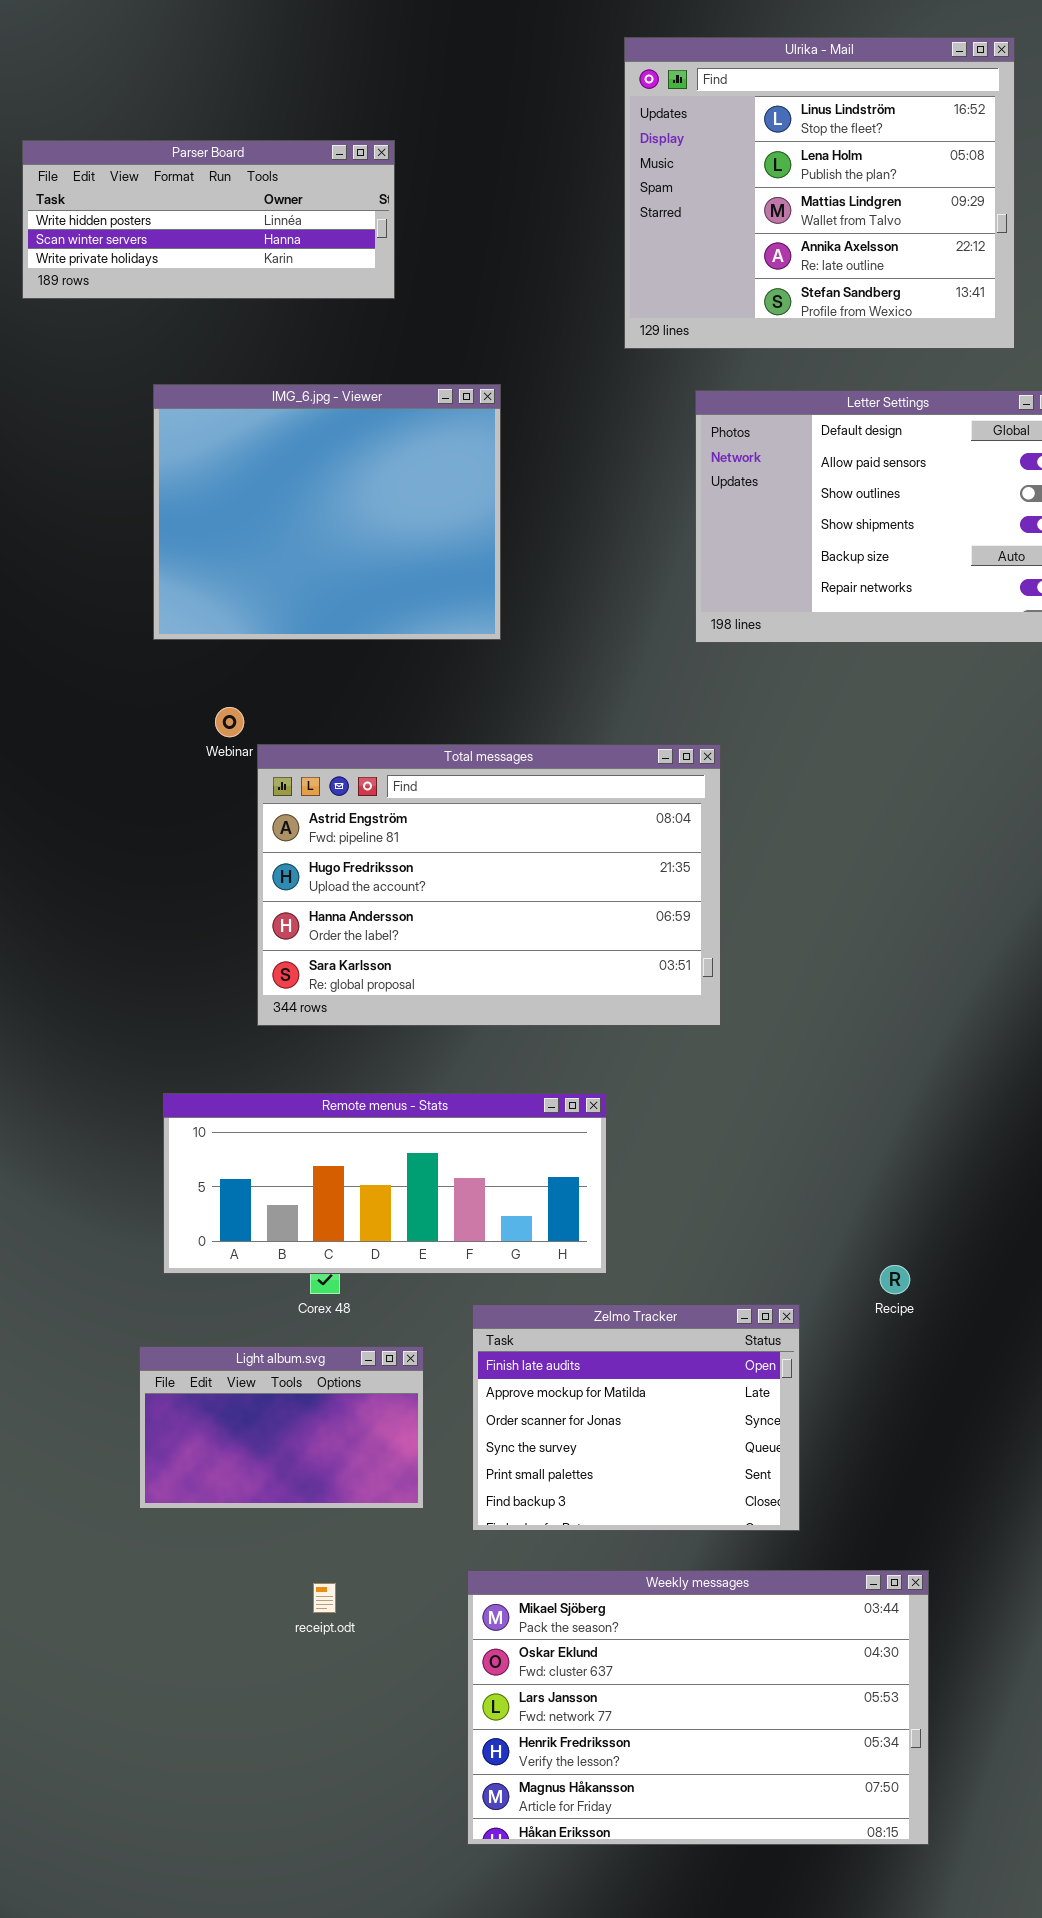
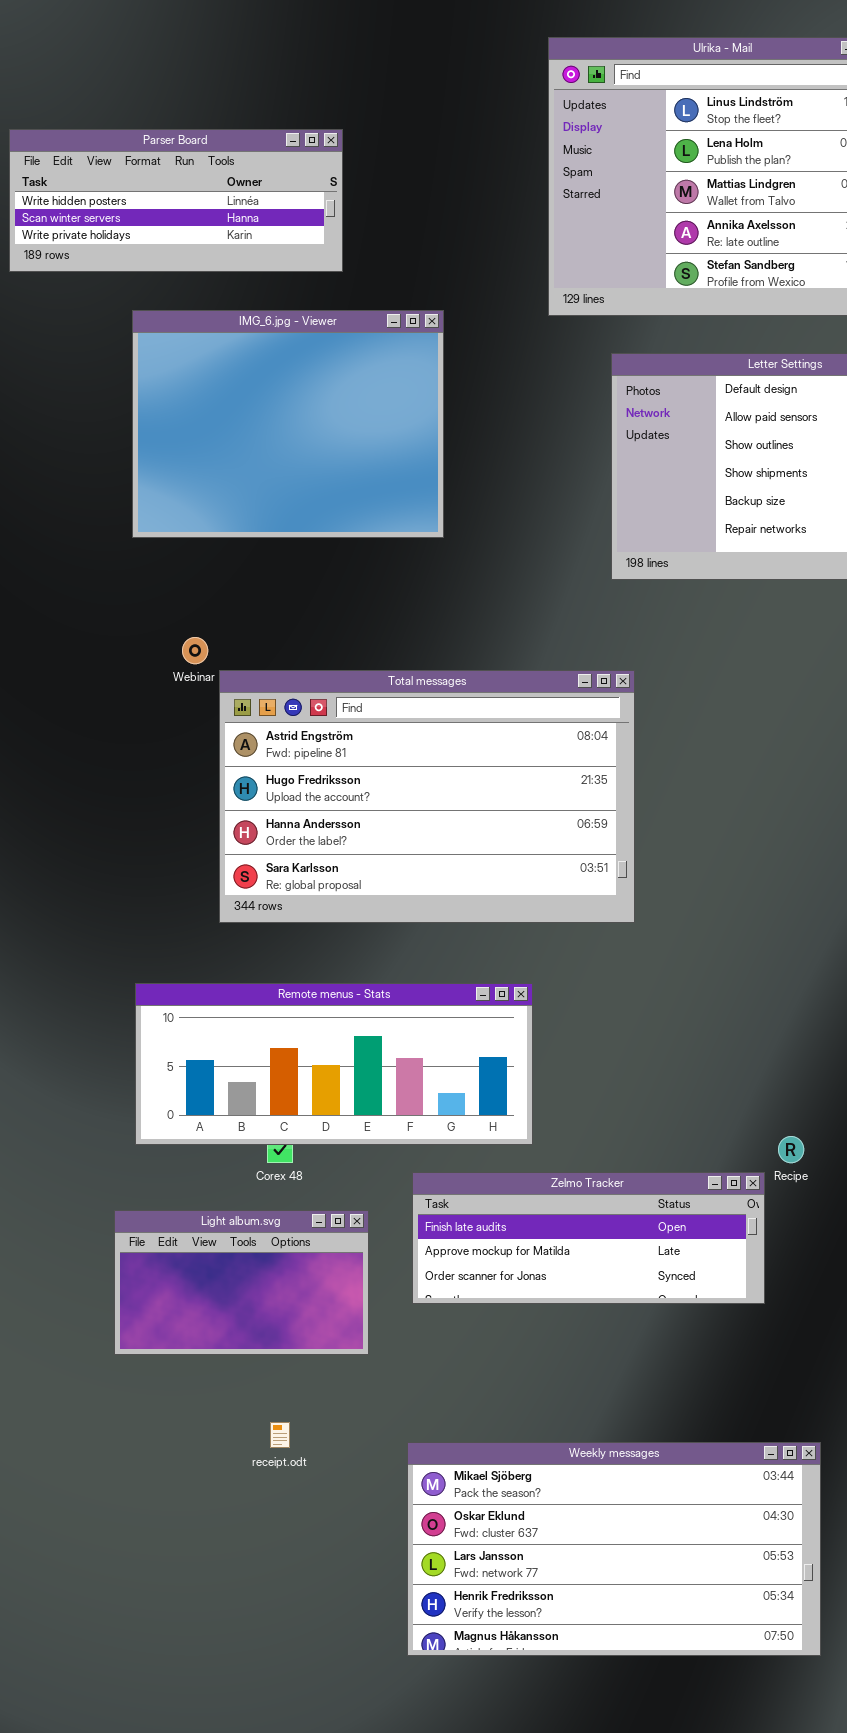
IMG_6.jpg - Viewer: [153,384,501,640] -> [132,310,444,538], moved
Zelmo Tracker: [472,1304,800,1531] -> [412,1172,765,1304], resized
Weekly messages: [467,1570,929,1845] -> [407,1442,821,1656], resized

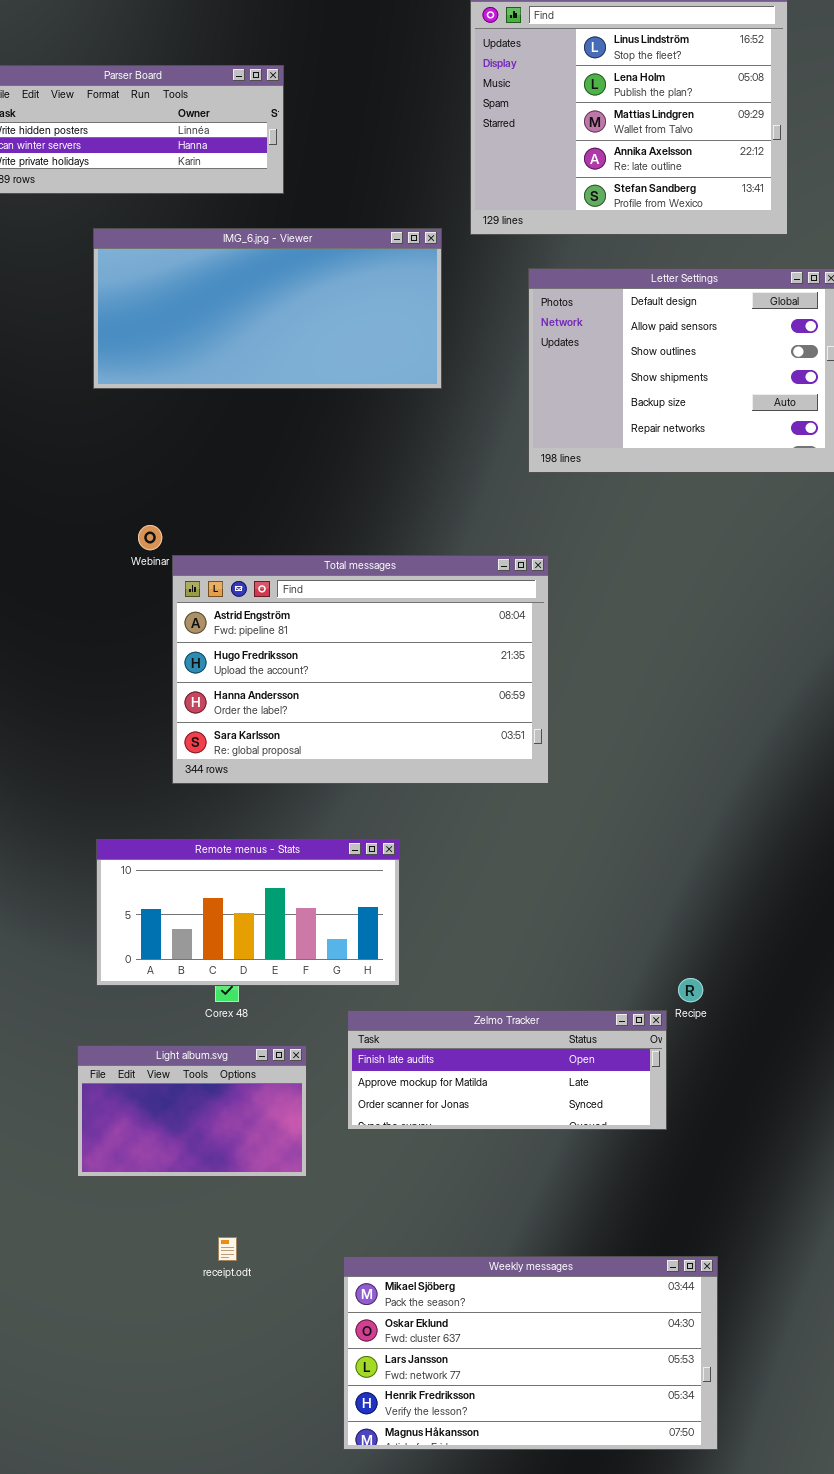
IMG_6.jpg - Viewer: [132,310,444,538] -> [93,228,442,389], resized
Remote menus - Stats: [135,983,533,1145] -> [96,839,400,986], resized

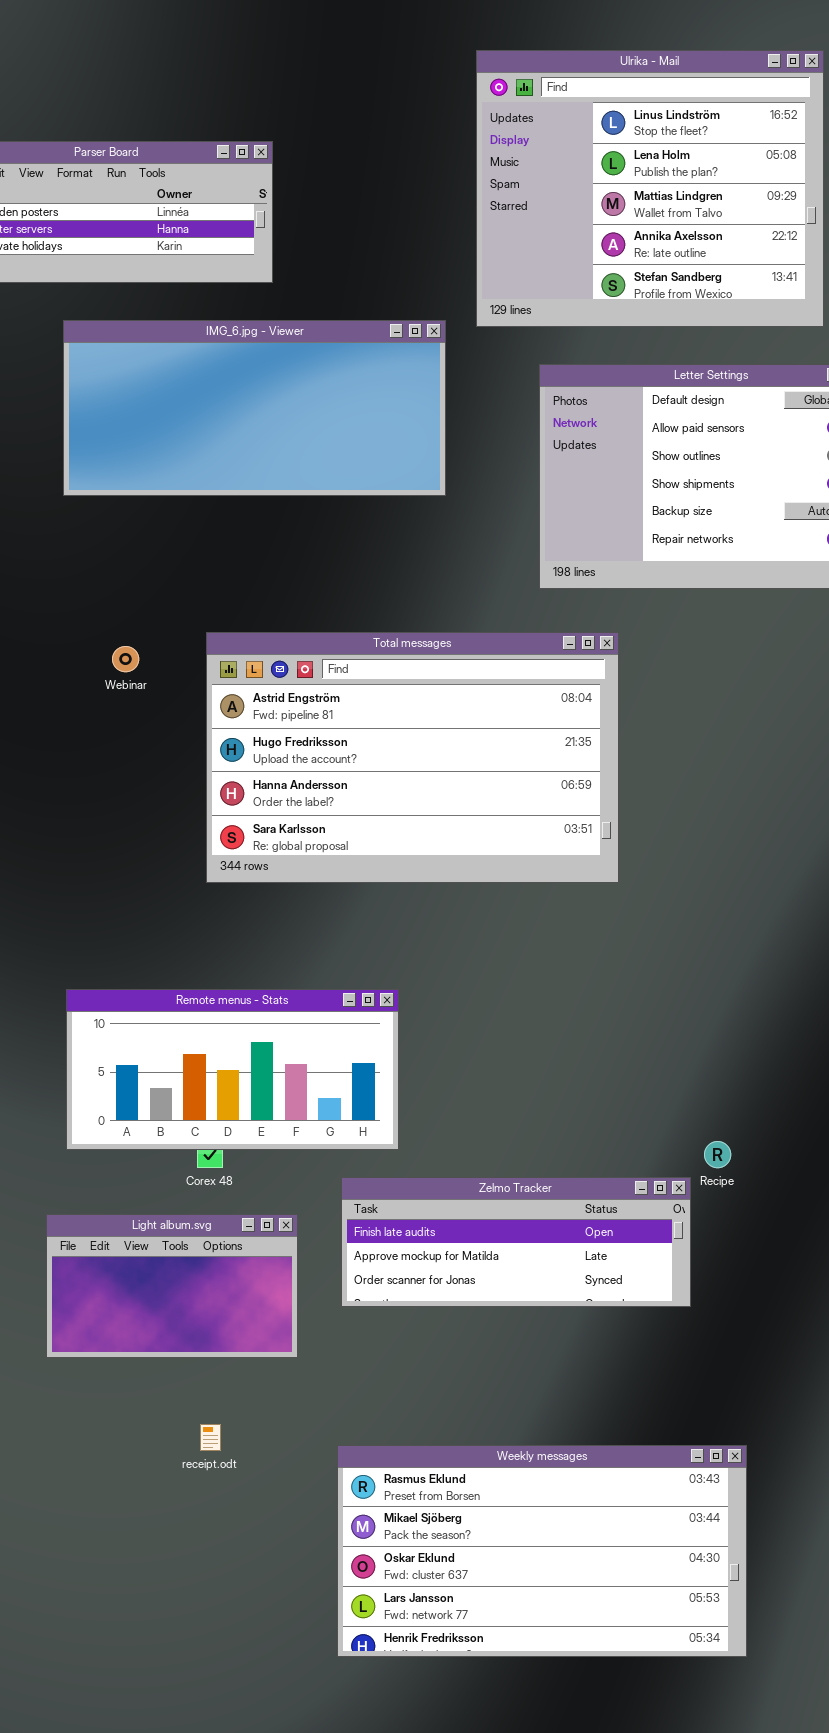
Total messages: [172,555,549,784] -> [206,632,619,883], moved
Weekly messages: [343,1256,718,1450] -> [337,1445,747,1657], scrolled up 1 row

